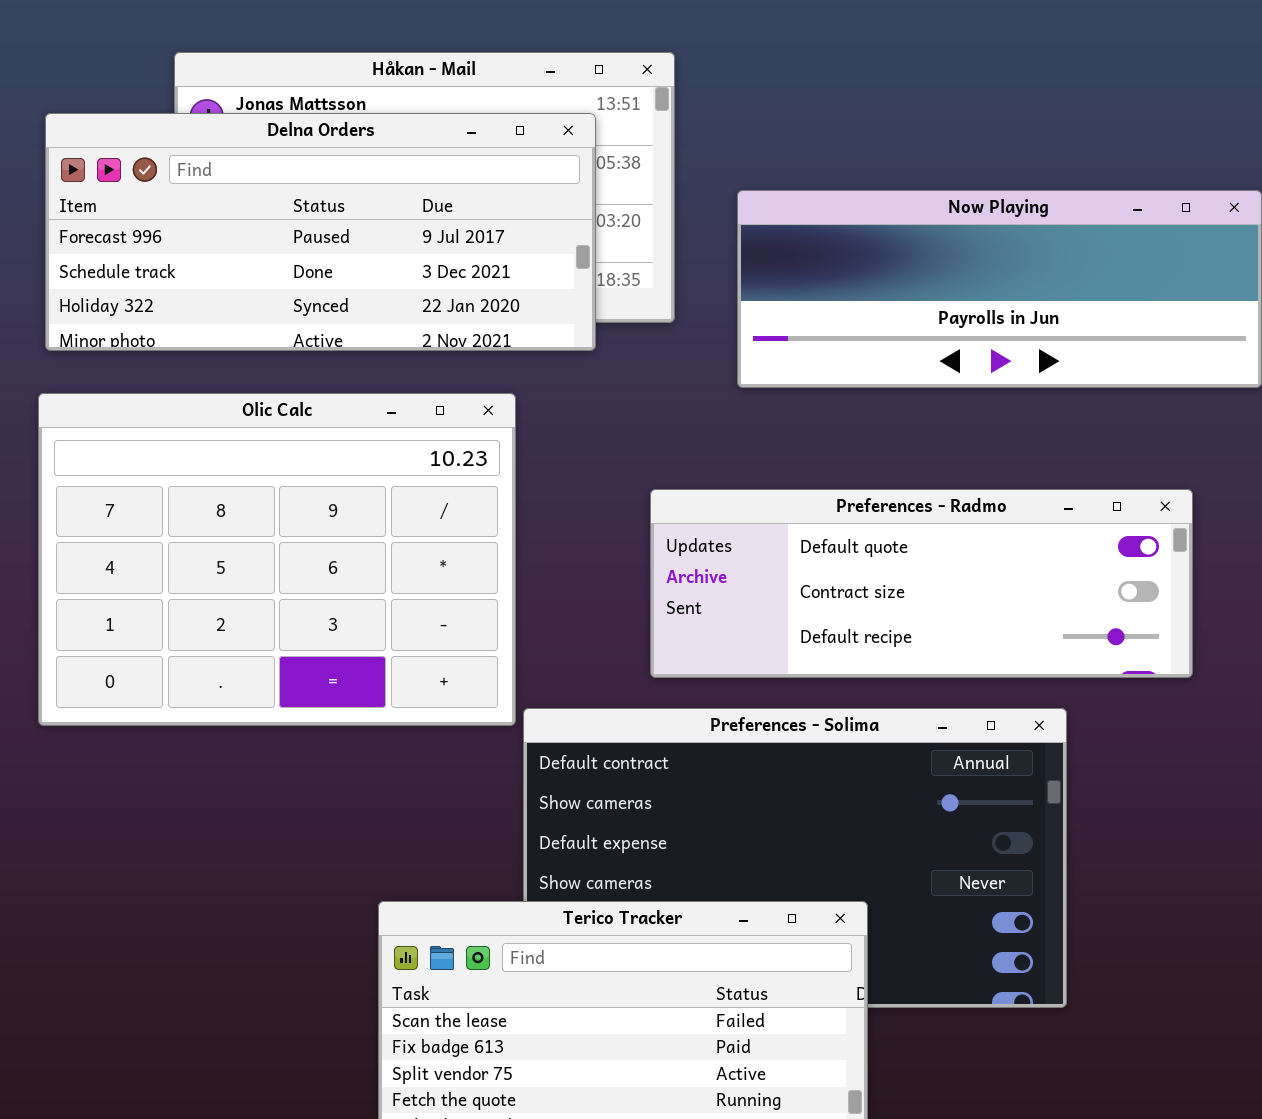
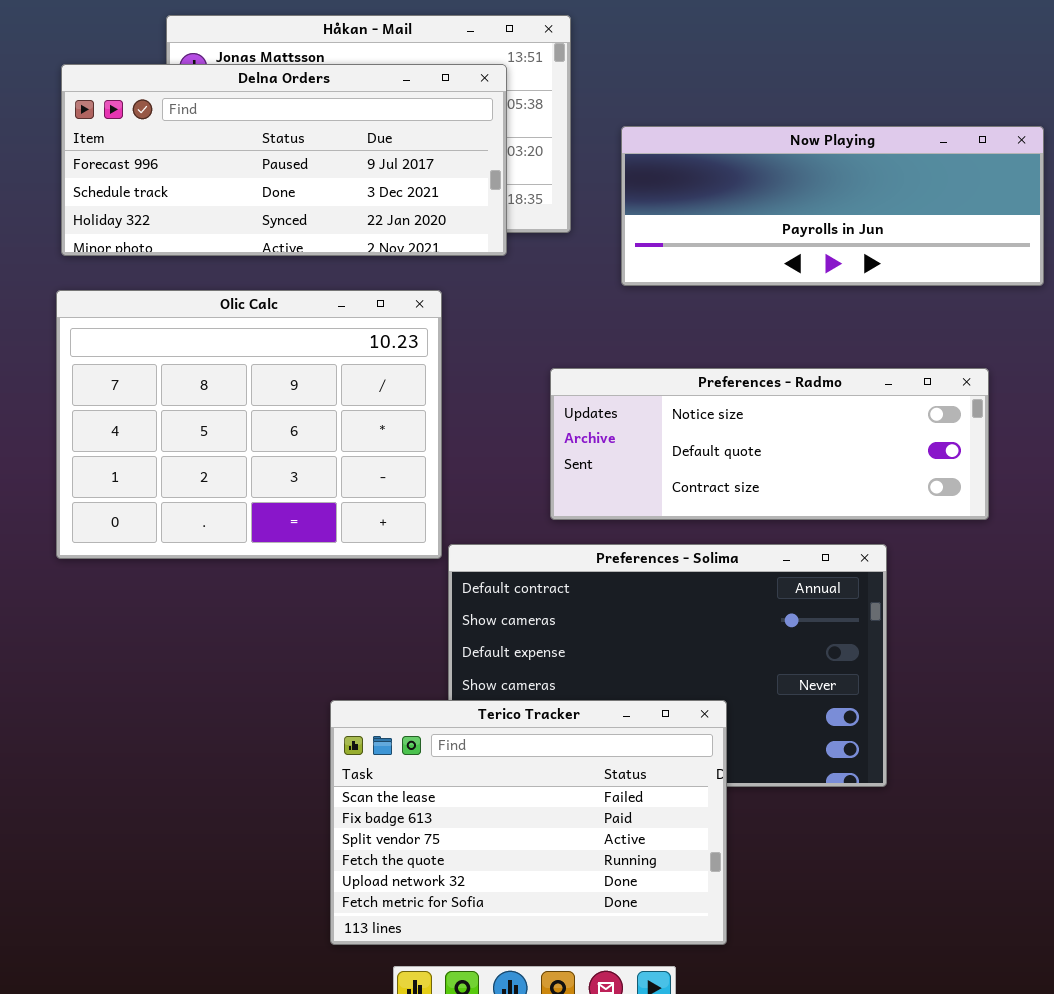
Preferences - Radmo: [650,489,1193,678] -> [550,368,989,520], scrolled up 1 row

